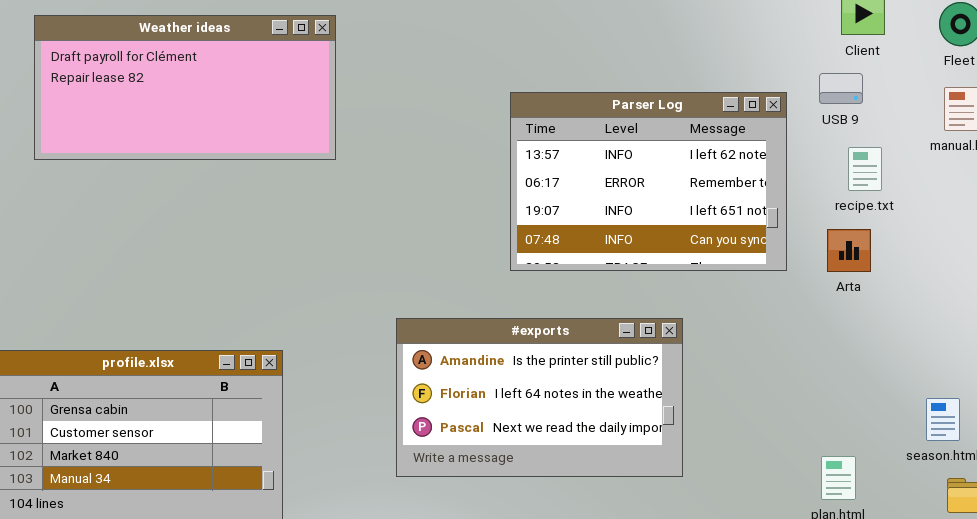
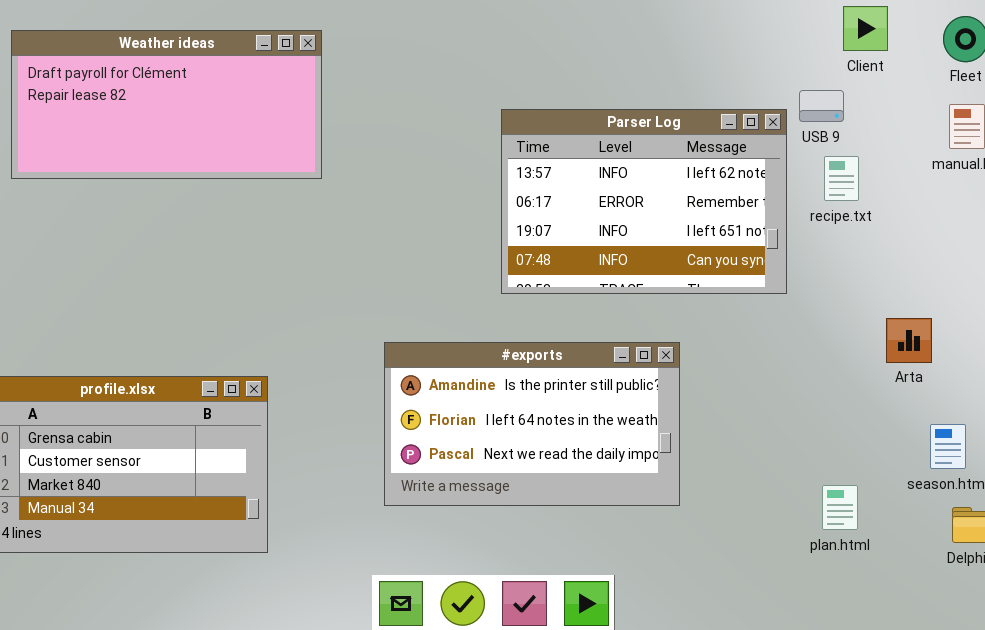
USB 9: [819,73,863,104] -> [799,90,844,122], moved
recipe.txt: [848,147,882,191] -> [824,156,859,201], moved
Arta: [827,229,871,272] -> [886,318,932,363], moved

